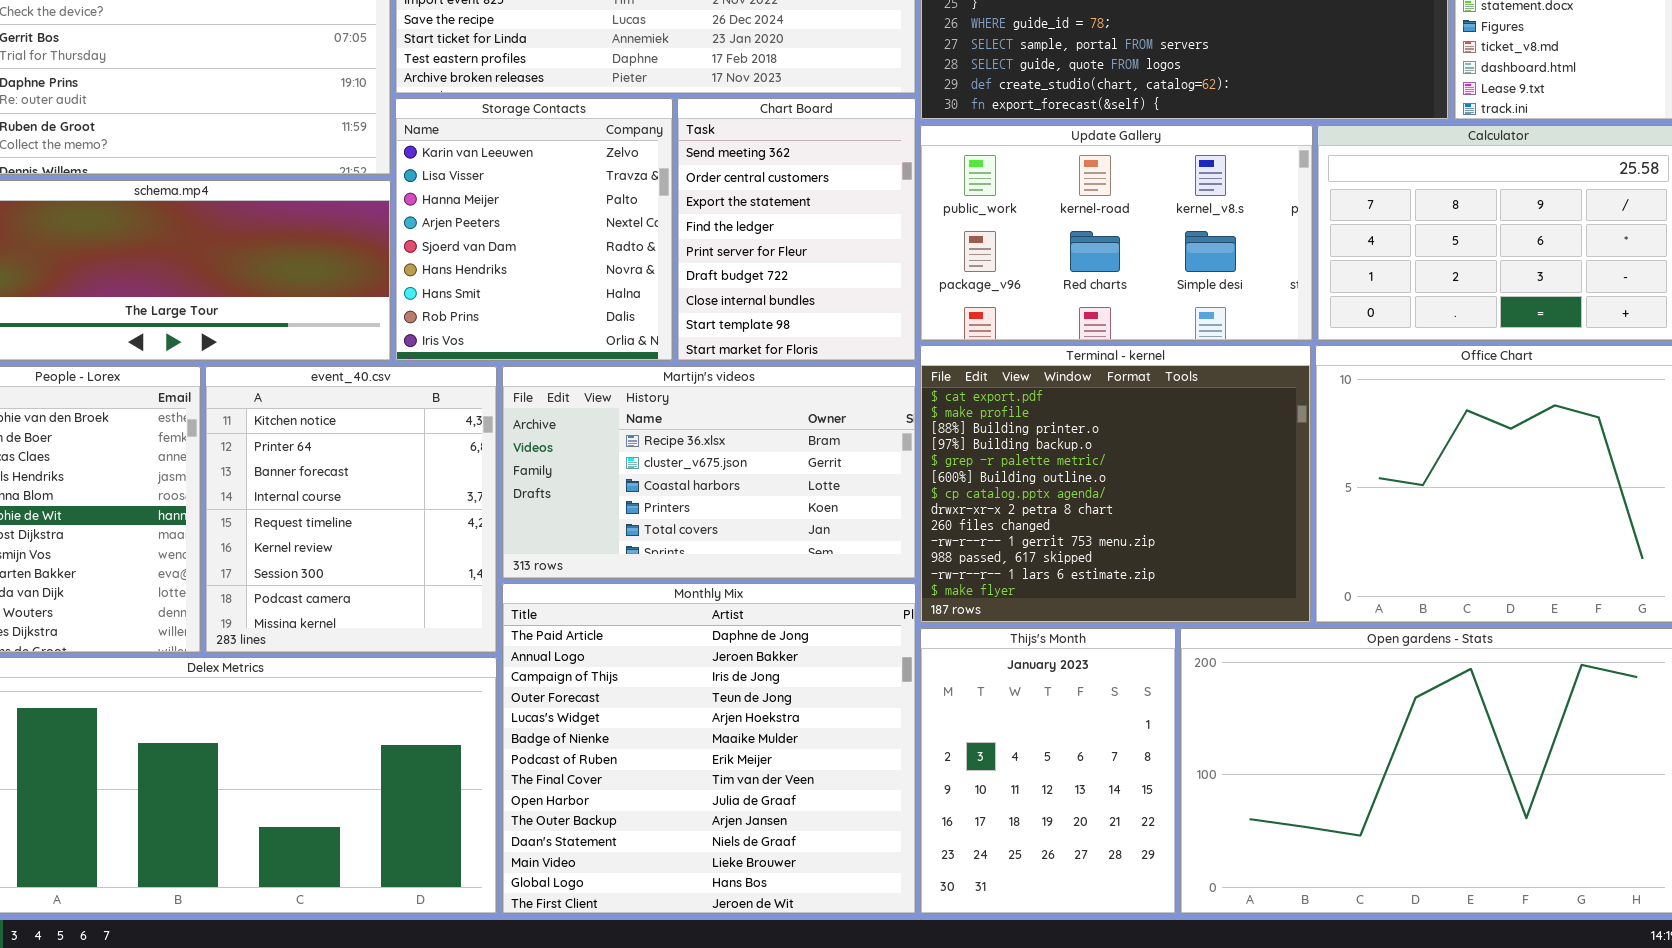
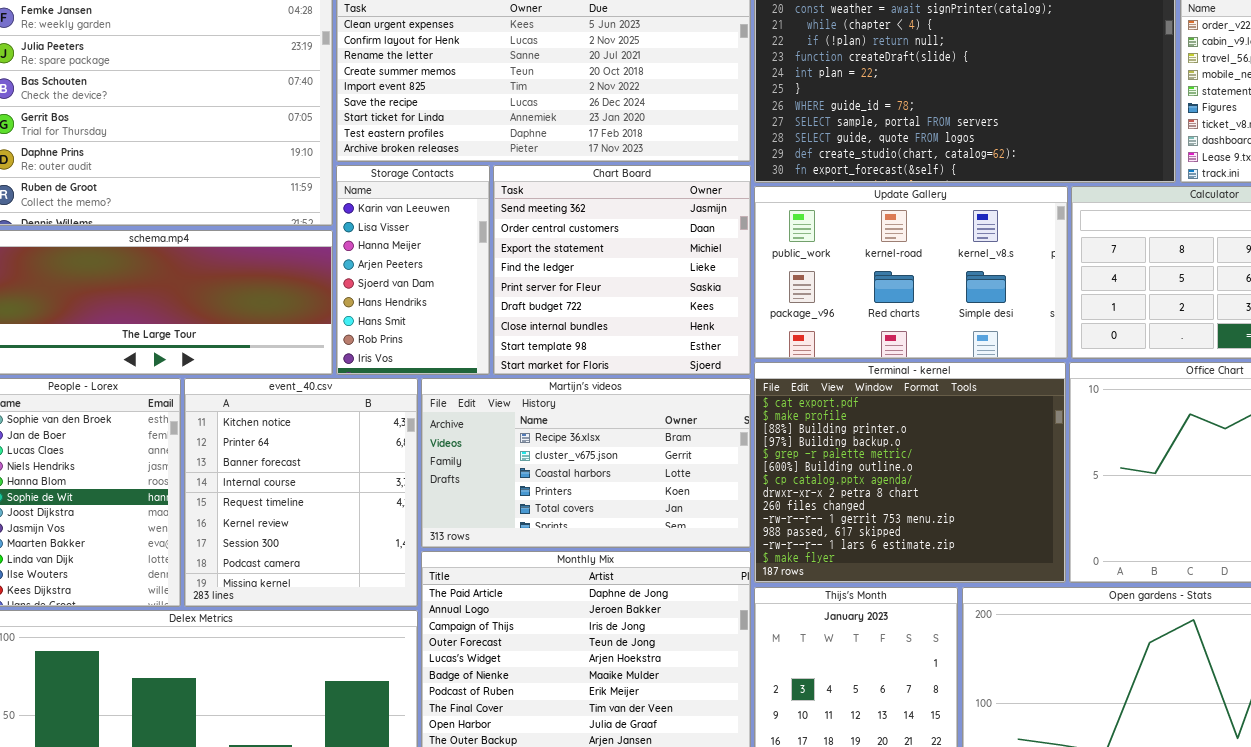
Storage Contacts: [395,98,673,361] -> [336,165,490,375], resized
Chart Board: [677,98,916,361] -> [493,165,751,375], resized

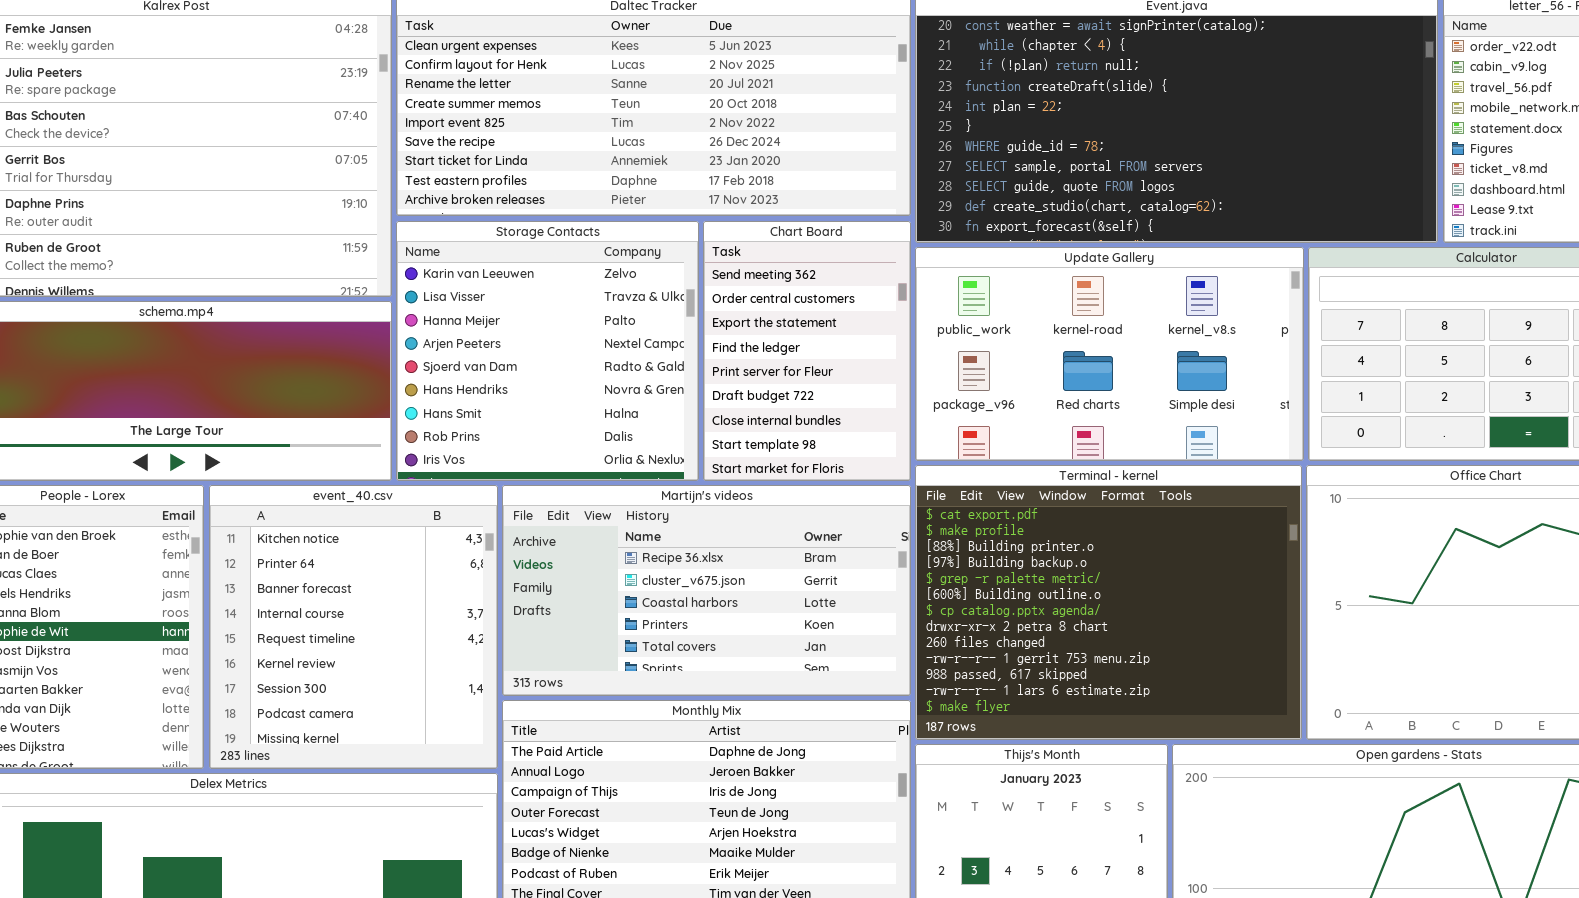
Storage Contacts: [336,165,490,375] -> [396,221,699,481], resized
Chart Board: [493,165,751,375] -> [703,221,911,481], resized

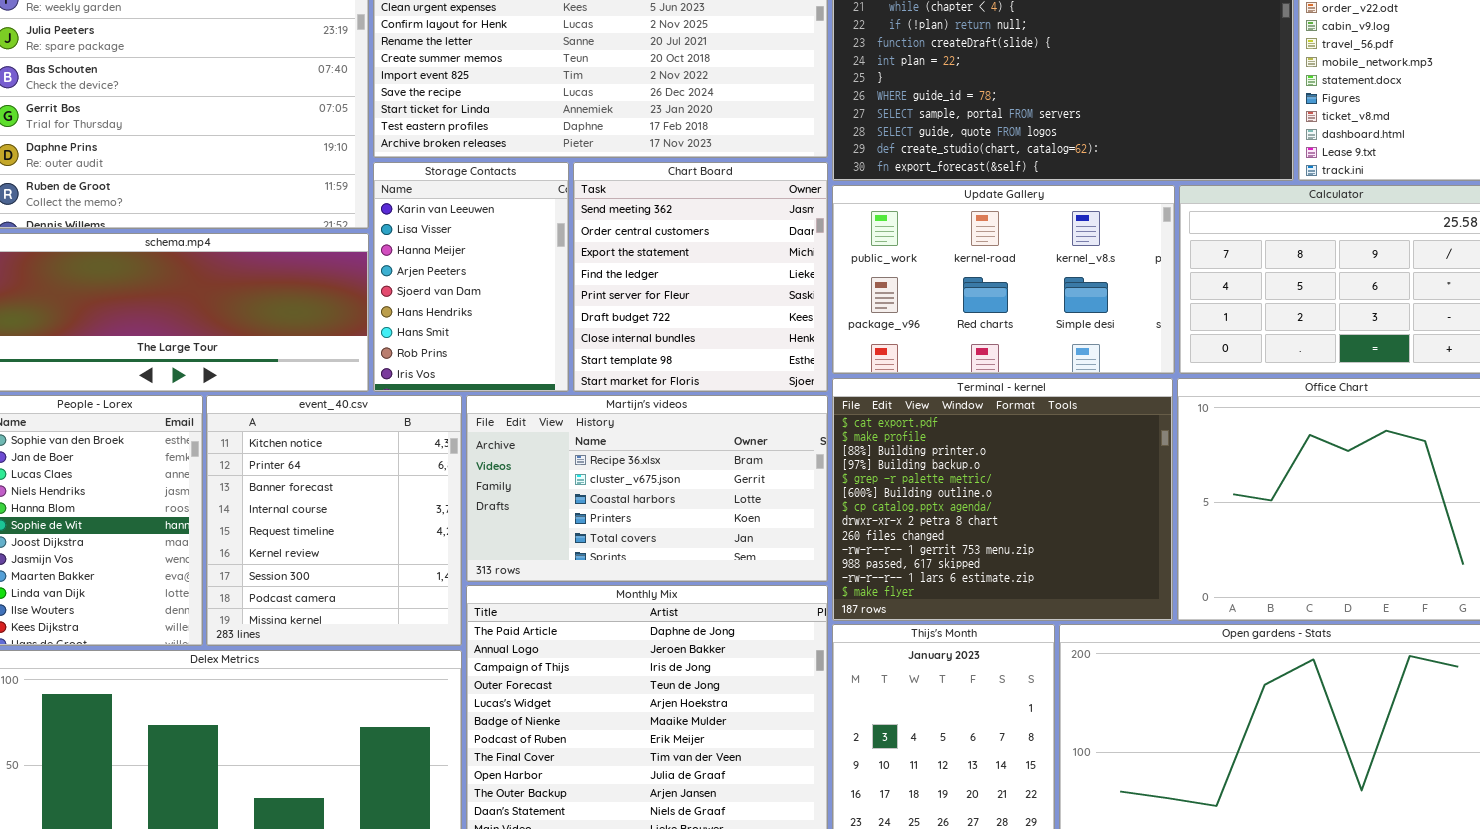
Storage Contacts: [396,221,699,481] -> [373,162,569,392], resized
Chart Board: [703,221,911,481] -> [573,162,828,392], resized

